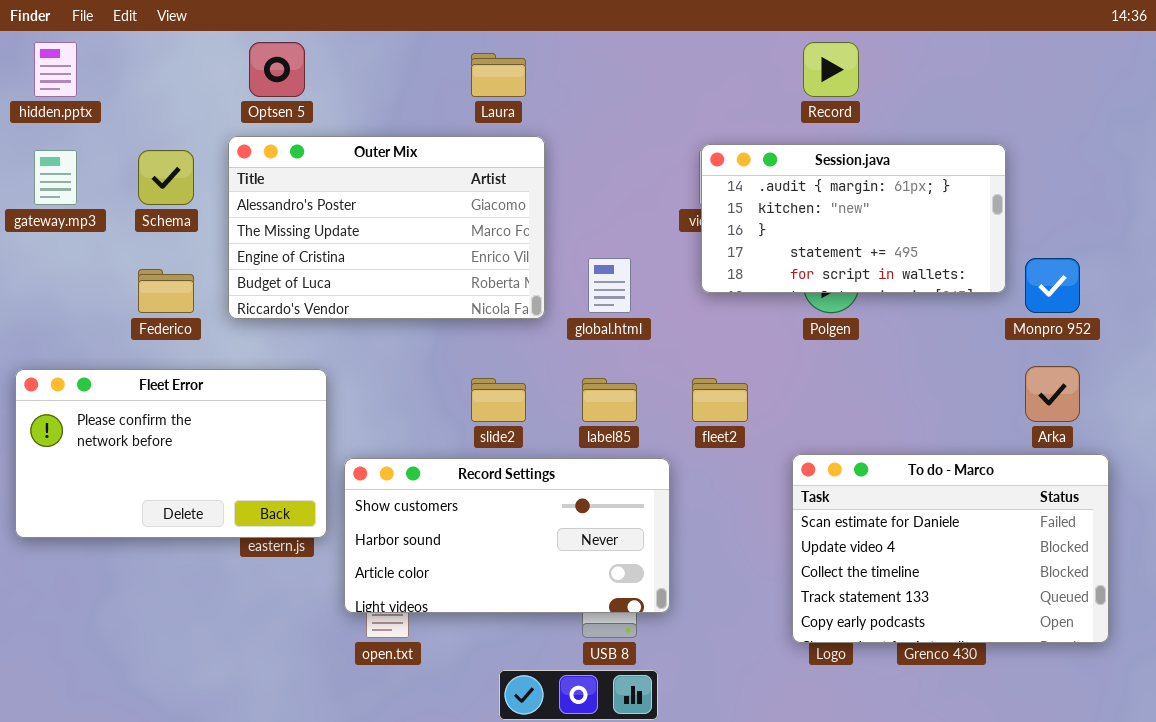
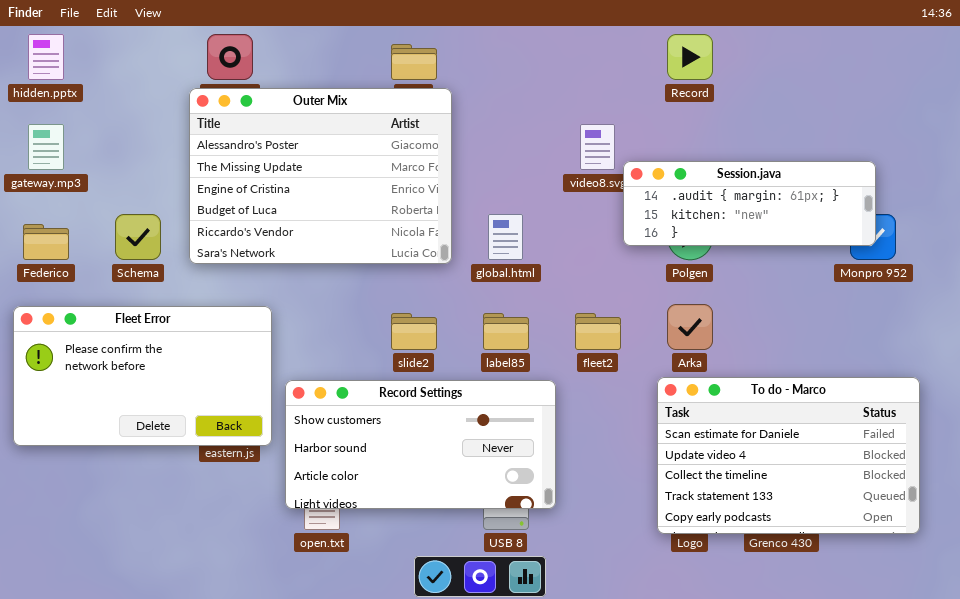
Outer Mix: [228,136,545,319] -> [189,88,452,264], resized
Session.java: [701,144,1006,293] -> [623,161,876,246], moved, resized
Schema: [138,150,194,205] -> [115,214,161,260], moved
Federico: [138,269,194,313] -> [23,224,69,260], moved
Arka: [1025,366,1080,422] -> [667,304,713,350], moved

